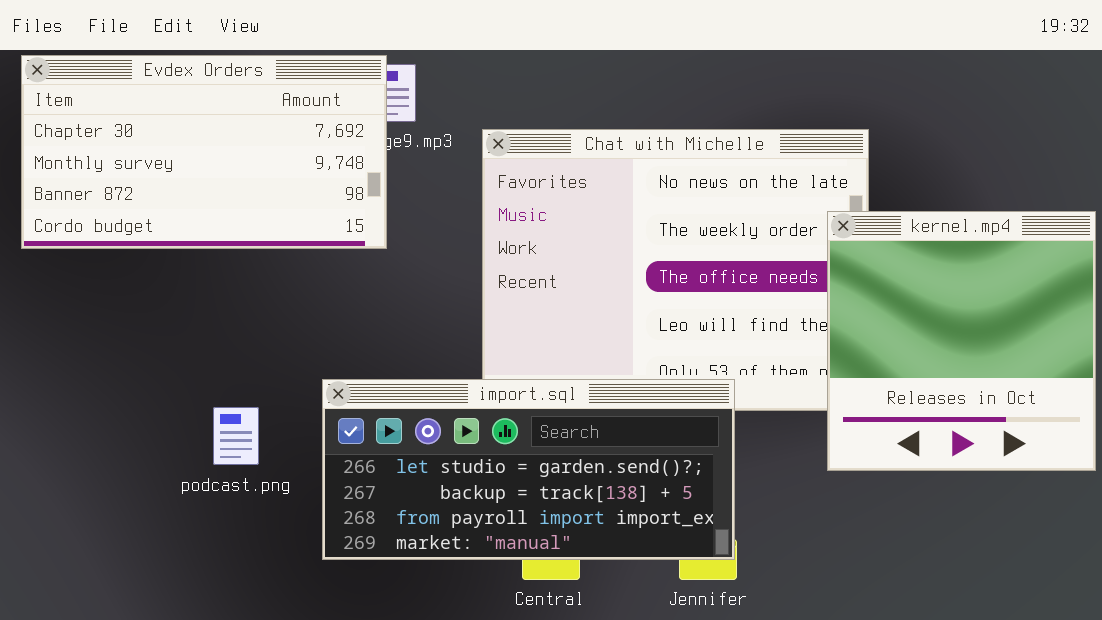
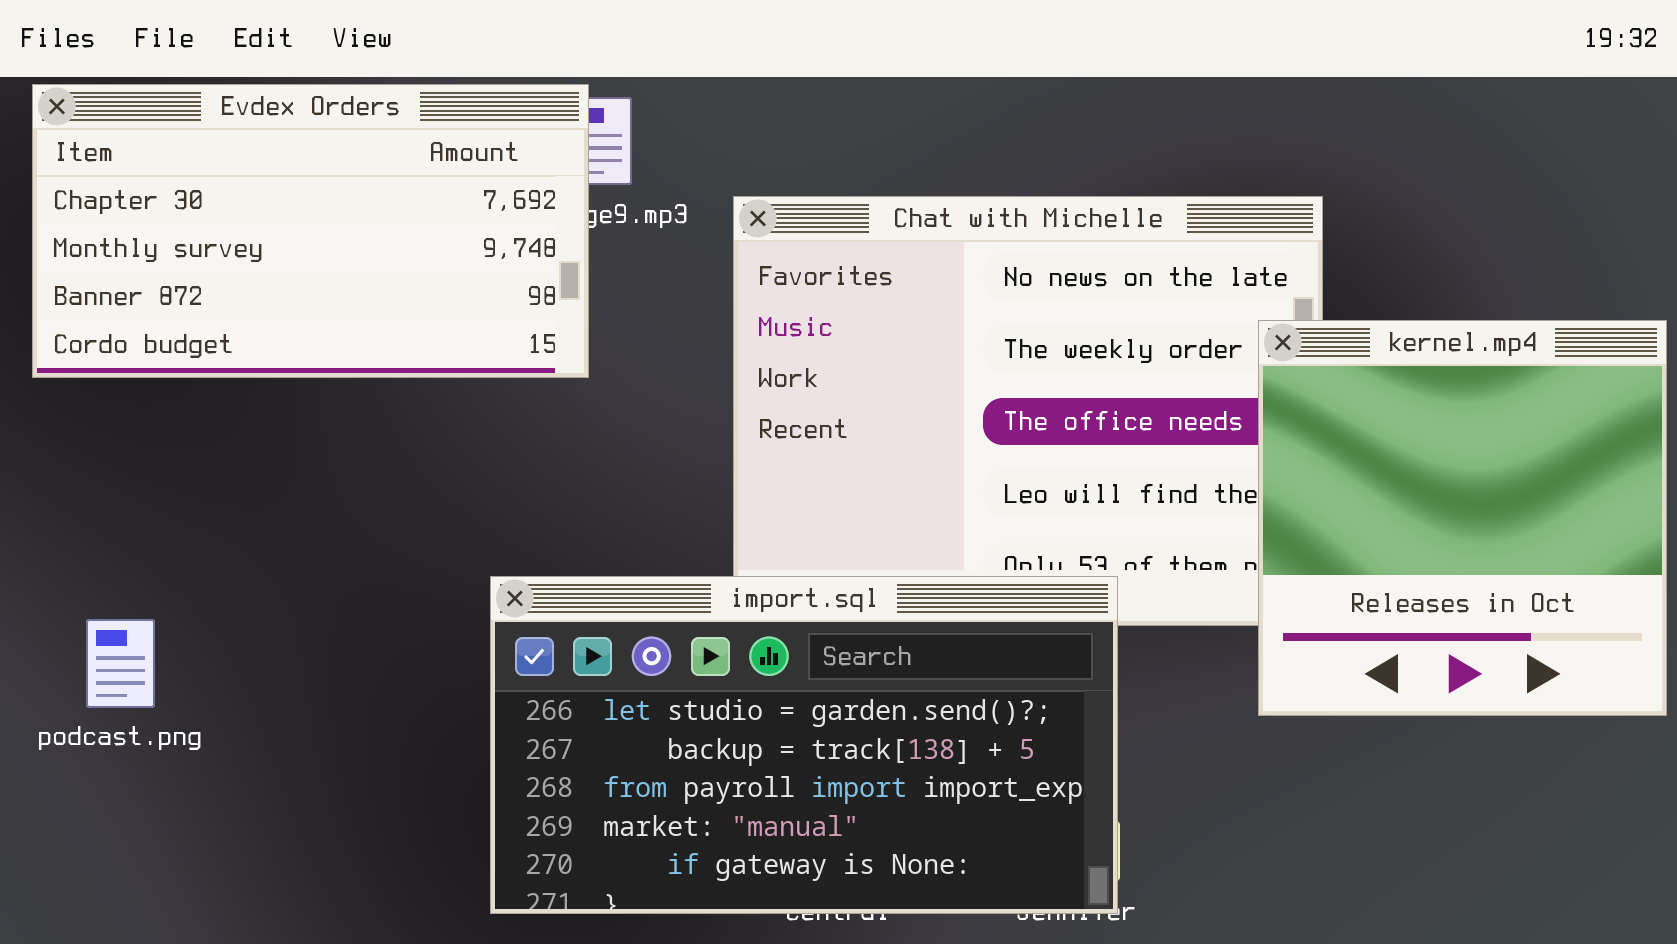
import.sql: [322,379,735,560] -> [490,576,1118,914], resized
podcast.png: [213,407,259,465] -> [86,619,155,708], moved

